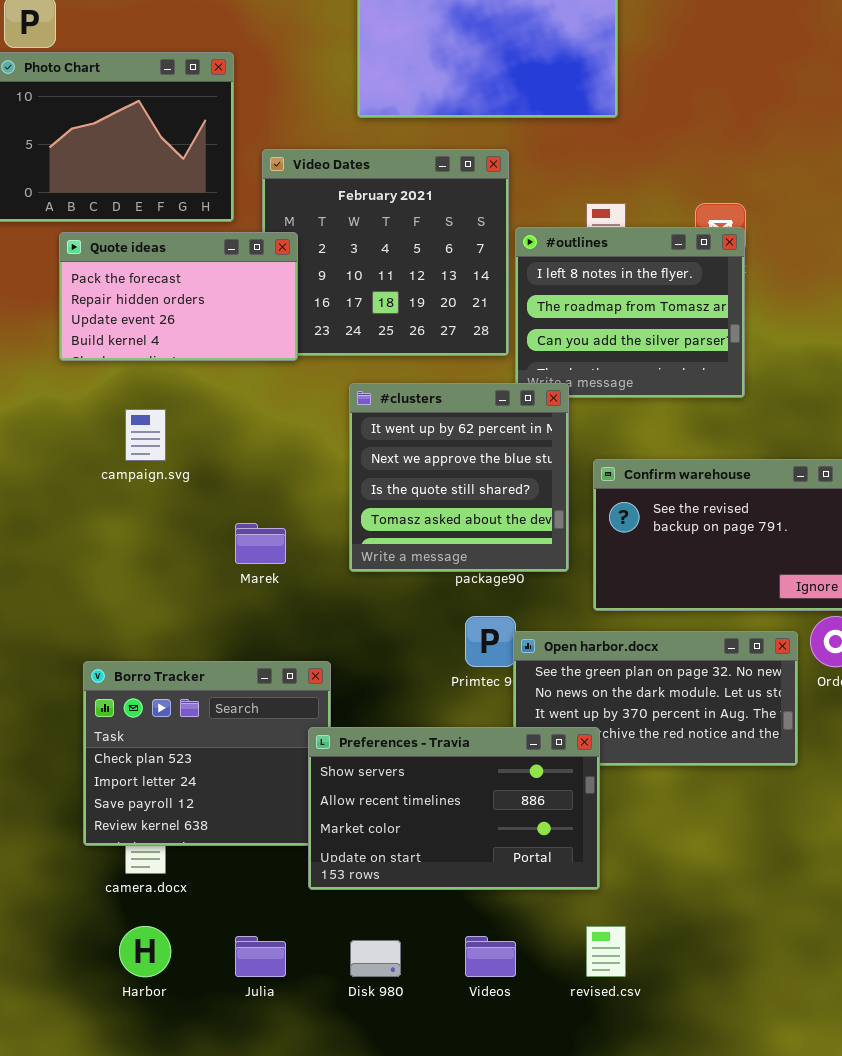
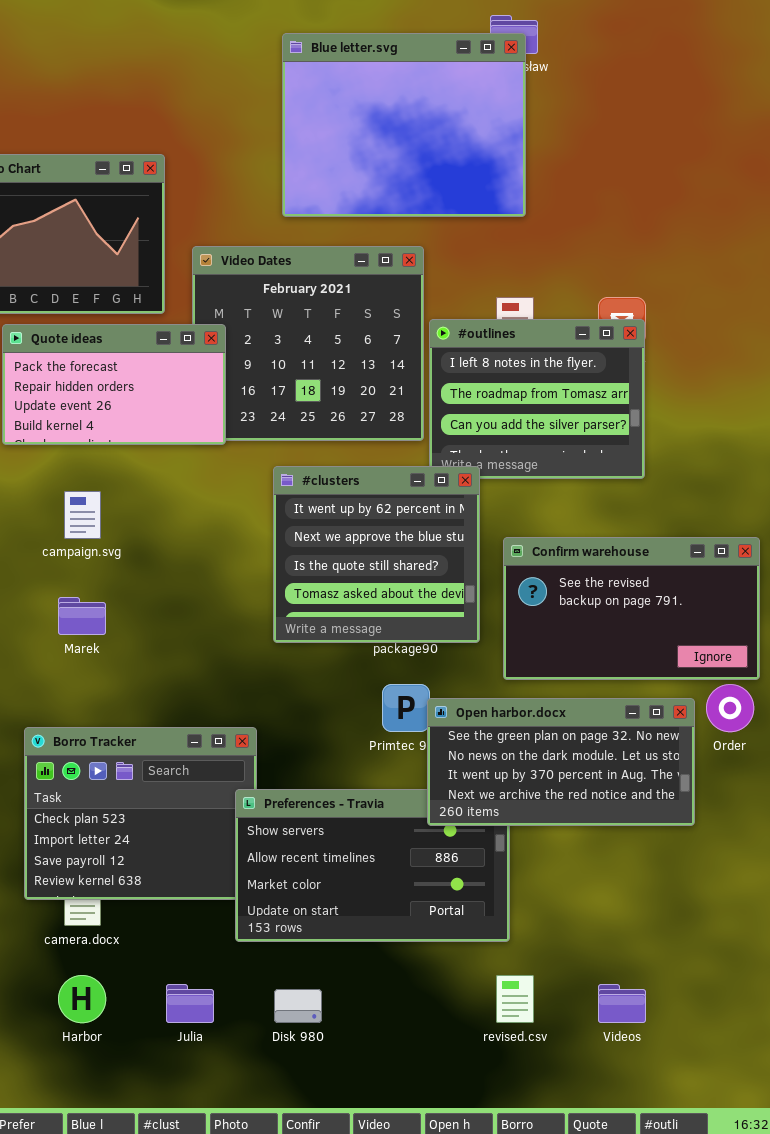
Marek: [235,523,286,564] -> [58,597,106,635], moved
Open harbor.docx: [513,631,798,766] -> [427,698,695,826], raised
Videos: [465,936,516,977] -> [598,984,646,1023], moved

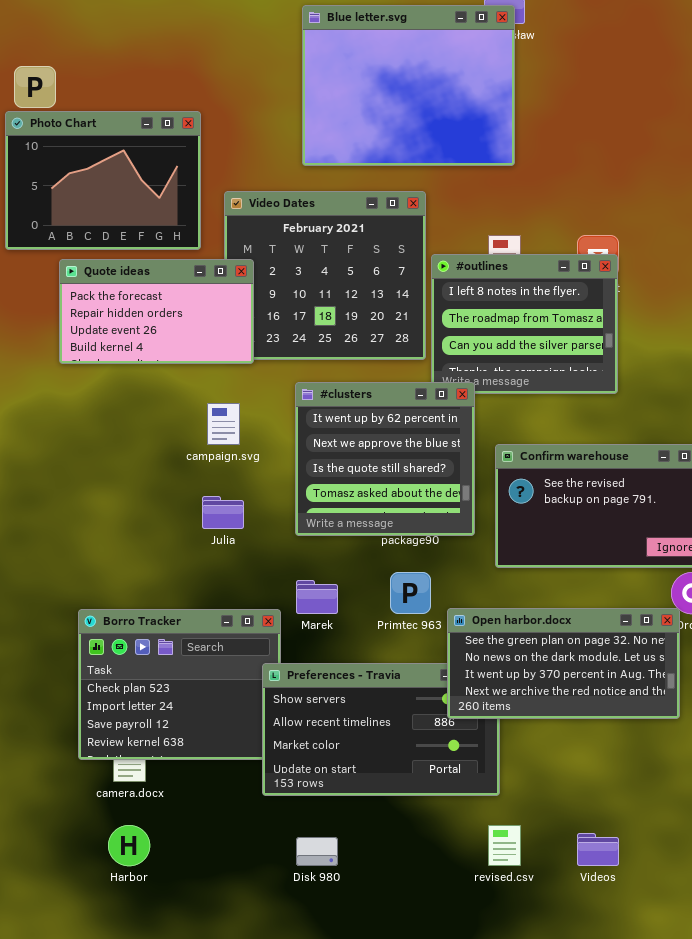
campaign.svg: [64,491,101,539] -> [207,403,240,445], moved
Marek: [58,597,106,635] -> [296,580,338,614], moved
Open harbor.docx: [427,698,695,826] -> [447,608,680,719], moved
Julia: [166,984,214,1023] -> [202,496,244,529], moved

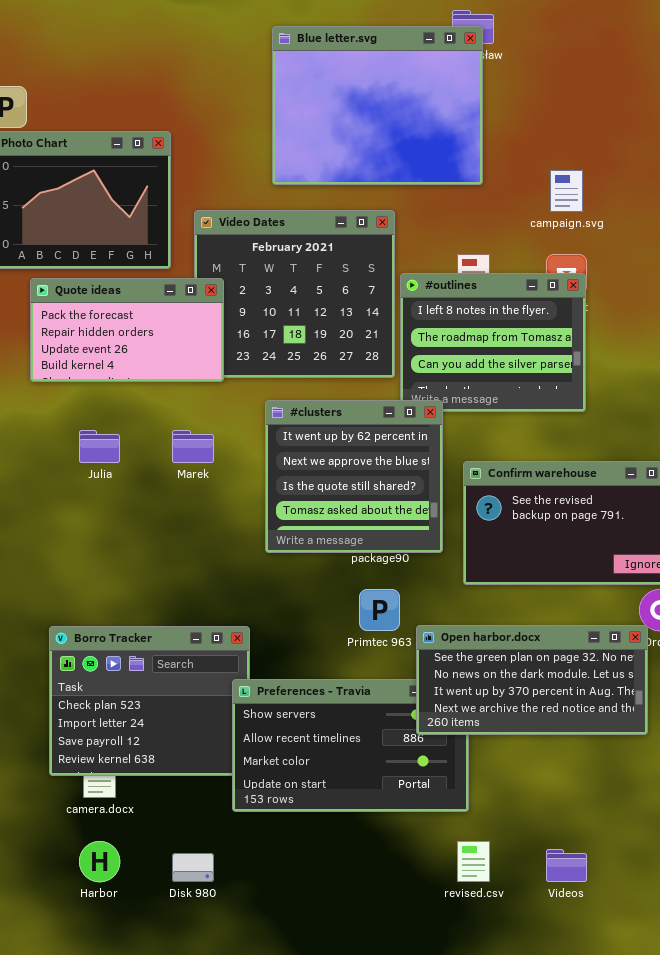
campaign.svg: [207,403,240,445] -> [550,170,583,212], moved
Julia: [202,496,244,529] -> [79,430,120,463], moved
Marek: [296,580,338,614] -> [172,430,214,463], moved
Disk 980: [296,837,338,866] -> [172,853,214,882], moved

